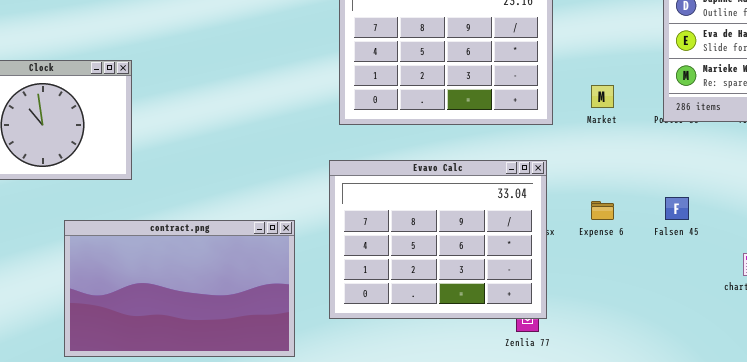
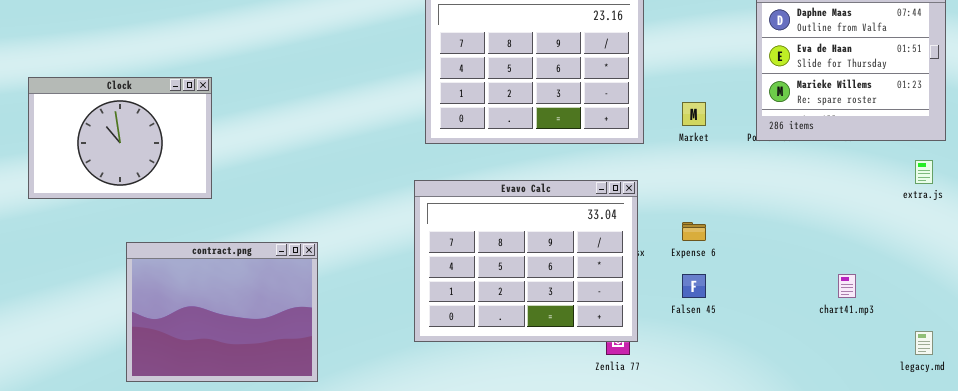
Falsen 45: [665,197,689,220] -> [682,274,706,298], moved
contract.png: [64,220,295,357] -> [126,242,318,382], moved, resized

